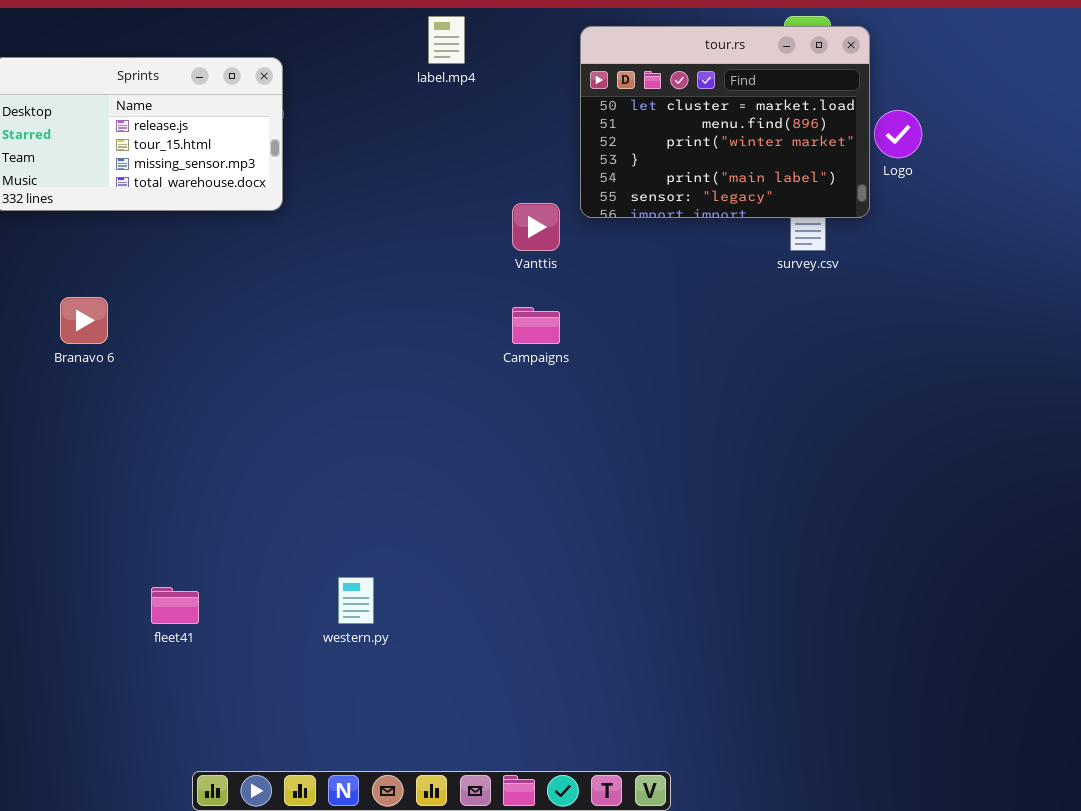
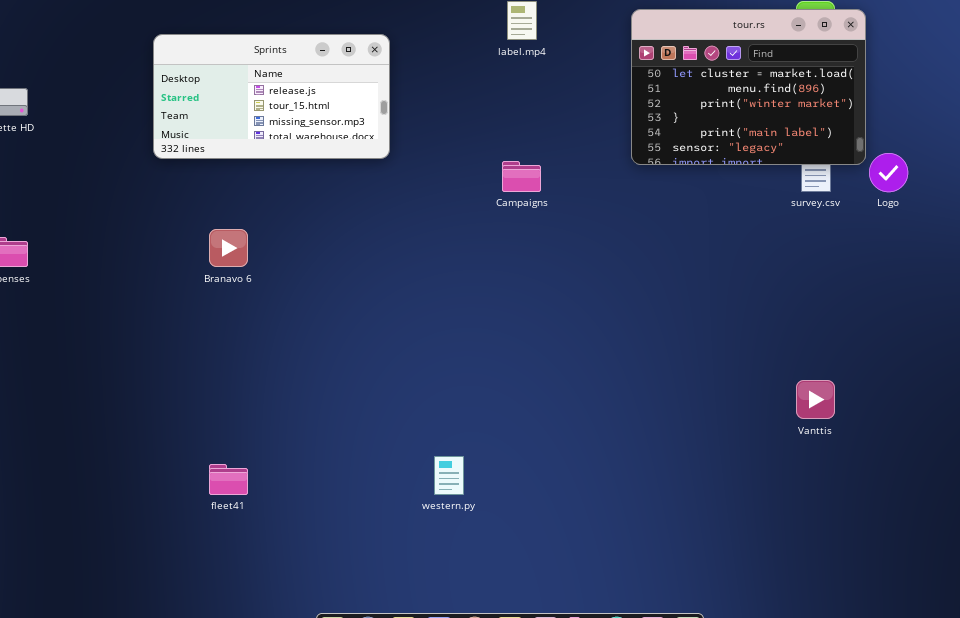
Logo: [874,110,922,158] -> [869,153,908,192], moved
Vanttis: [512,203,560,251] -> [796,380,835,419], moved
Campaigns: [512,307,560,344] -> [502,161,541,192], moved
fleet41: [151,587,199,624] -> [209,464,248,495], moved

